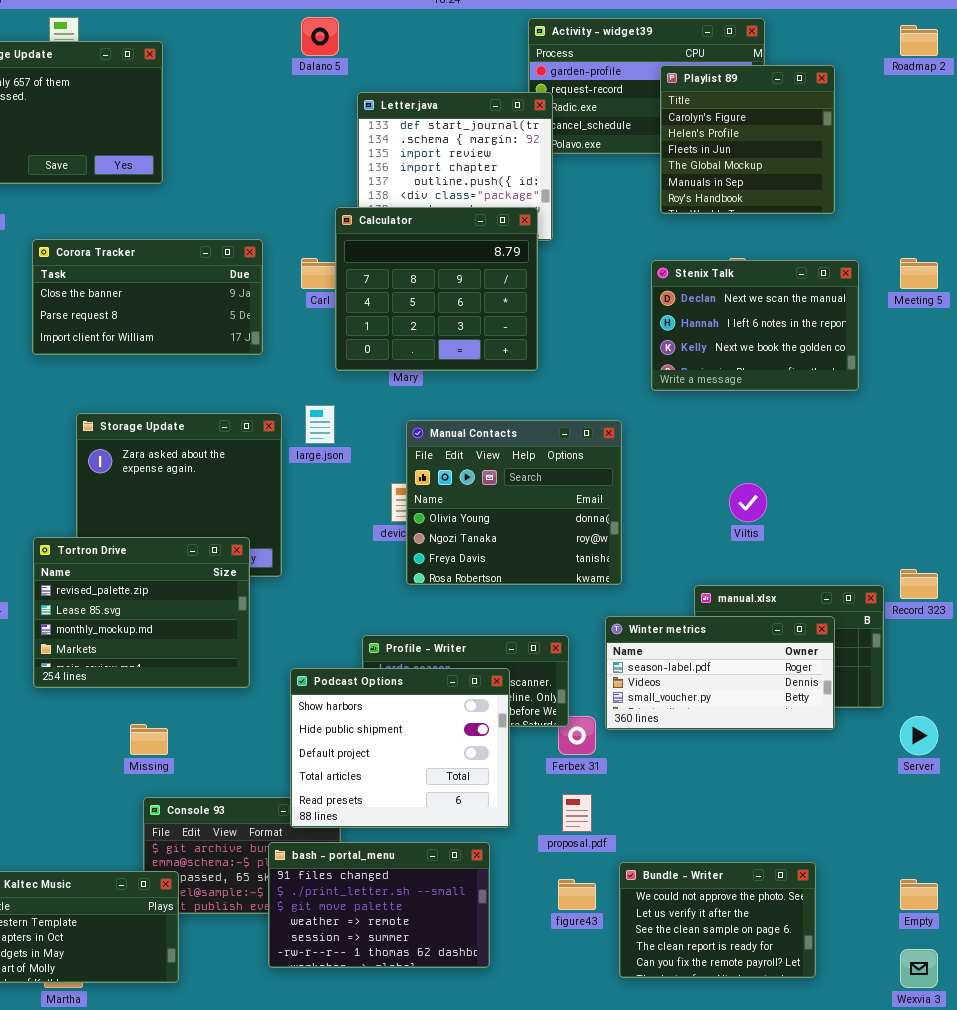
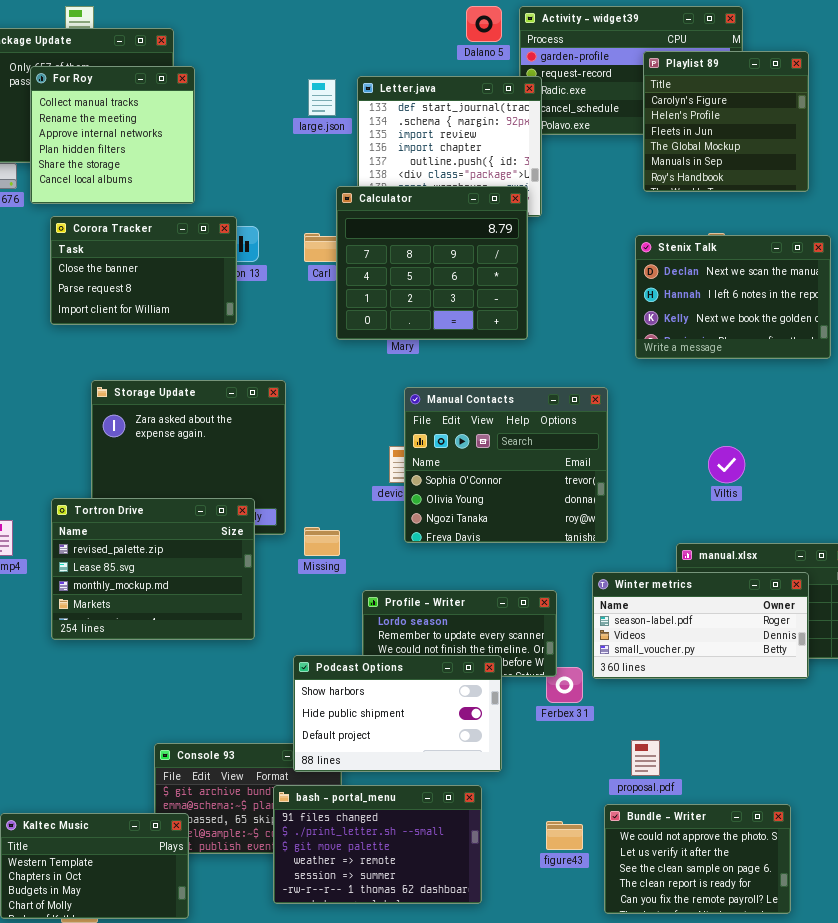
Dalano 5: [301,17,339,56] -> [466,6,502,42], moved
For Roy: none -> [30,66,195,204], opened
Corora Tracker: [32,239,263,355] -> [50,216,237,325], resized
large.json: [305,405,335,444] -> [308,79,336,116], moved
Manual Contacts: [406,420,622,585] -> [404,387,608,543], scrolled up 1 row
Podcast Options: [290,668,510,828] -> [293,655,502,772], resized
Missing: [130,724,168,755] -> [304,527,340,556], moved
proposal.pdf: [562,794,592,832] -> [631,740,660,776], moved

